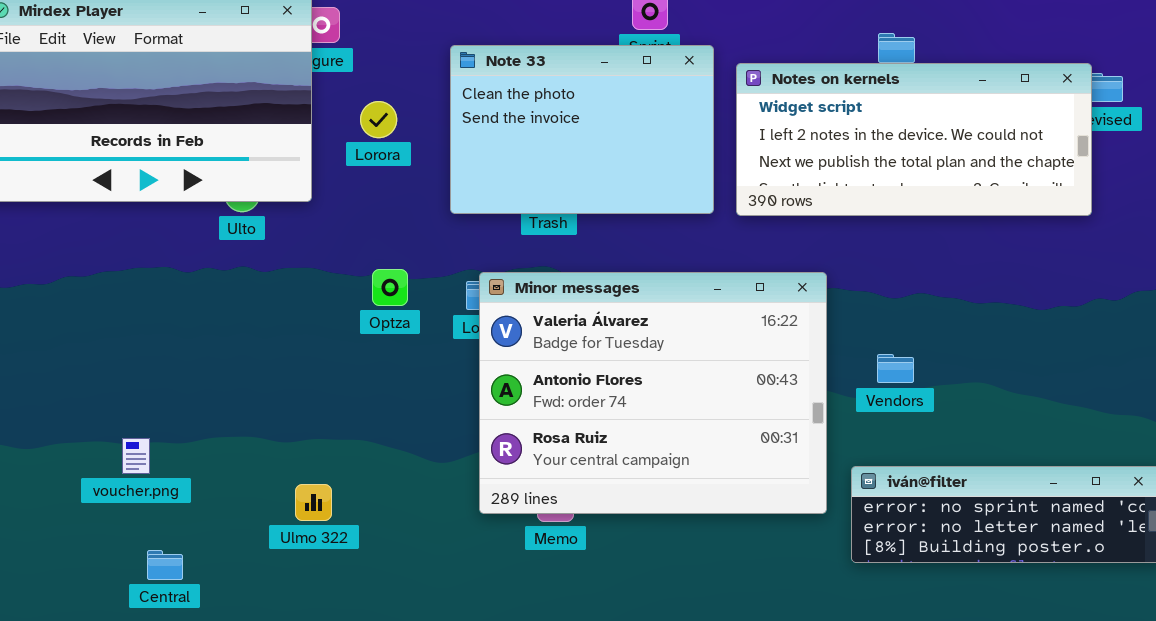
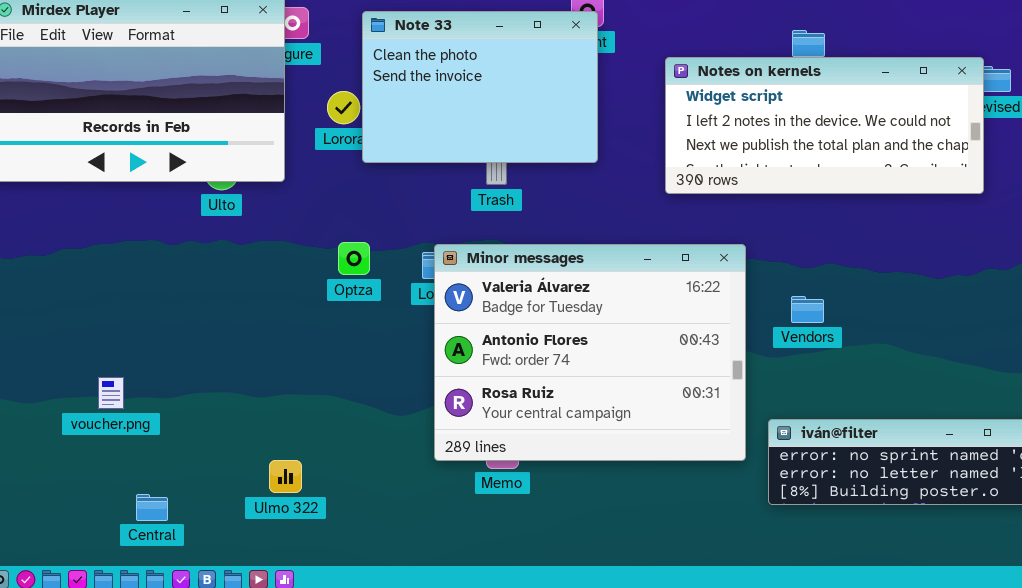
Note 33: [450,45,714,214] -> [362,11,598,163], moved
Vendors: [877,354,914,383] -> [791,296,824,323], moved
voucher.png: [122,438,150,474] -> [98,377,124,409], moved
Ulmo 322: [295,484,332,521] -> [269,460,302,493], moved

